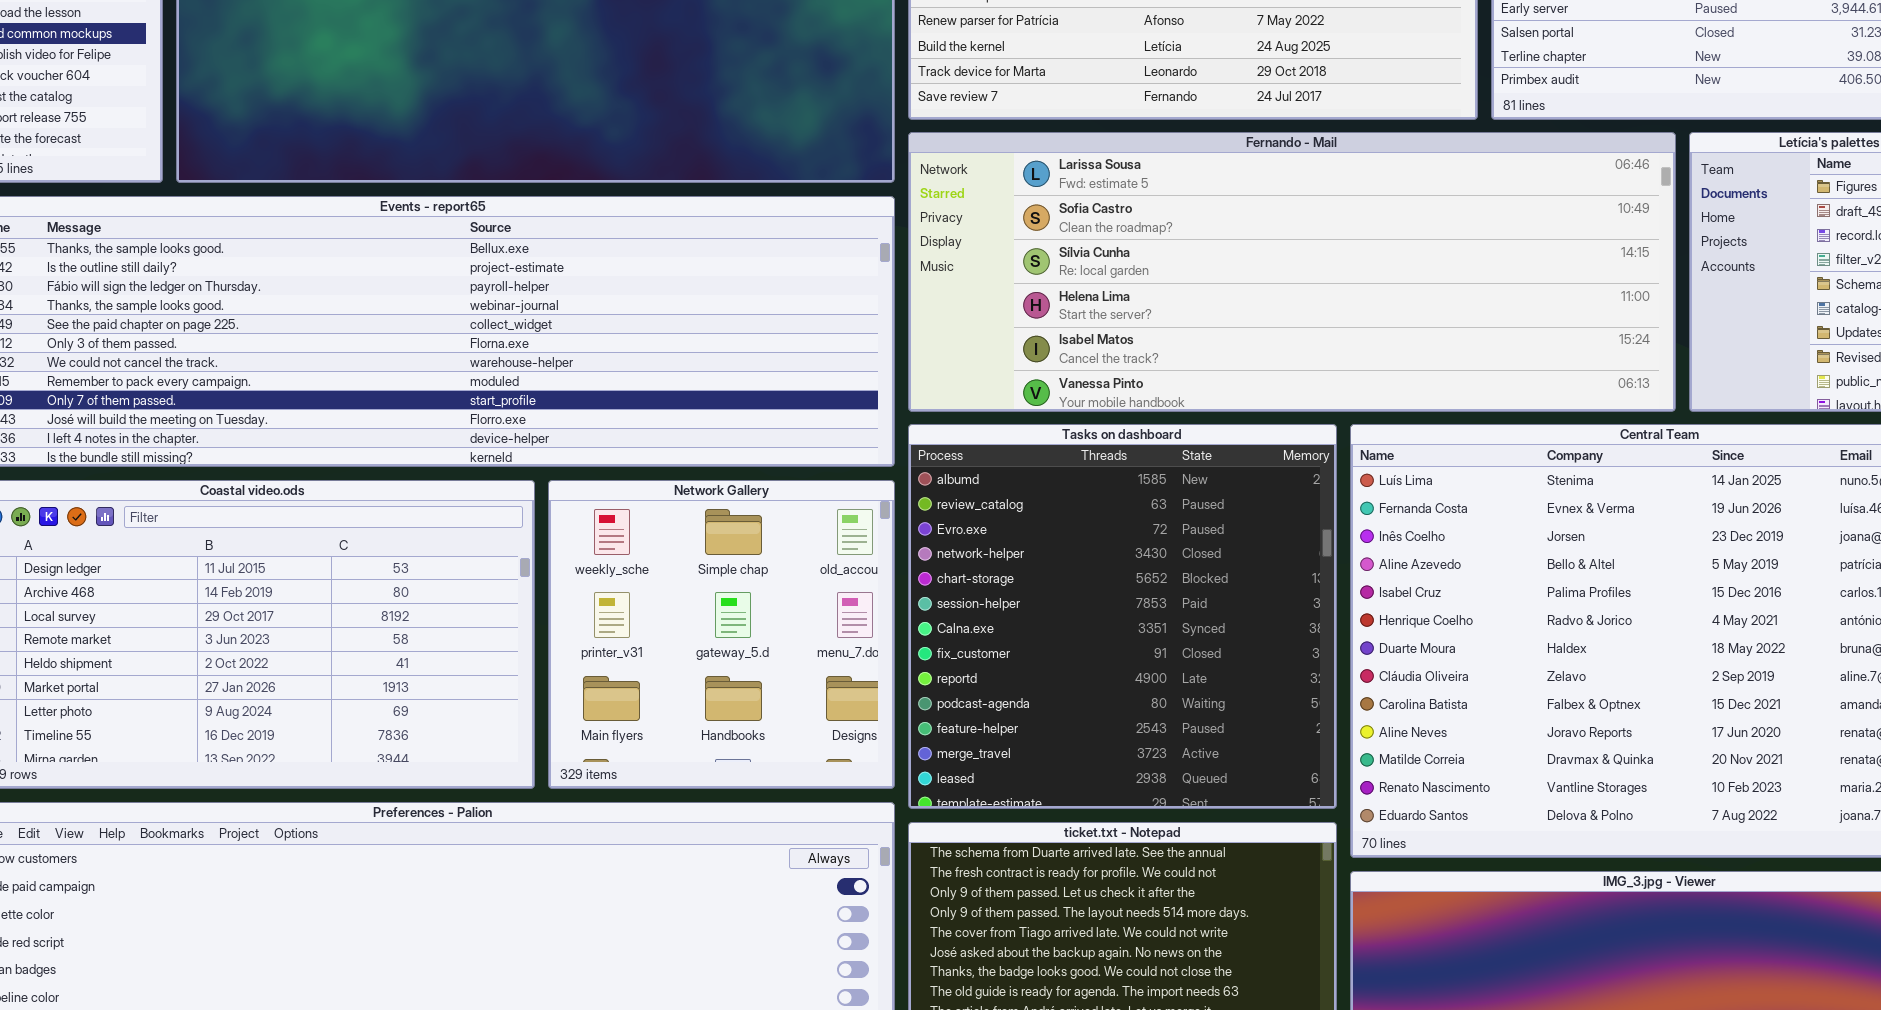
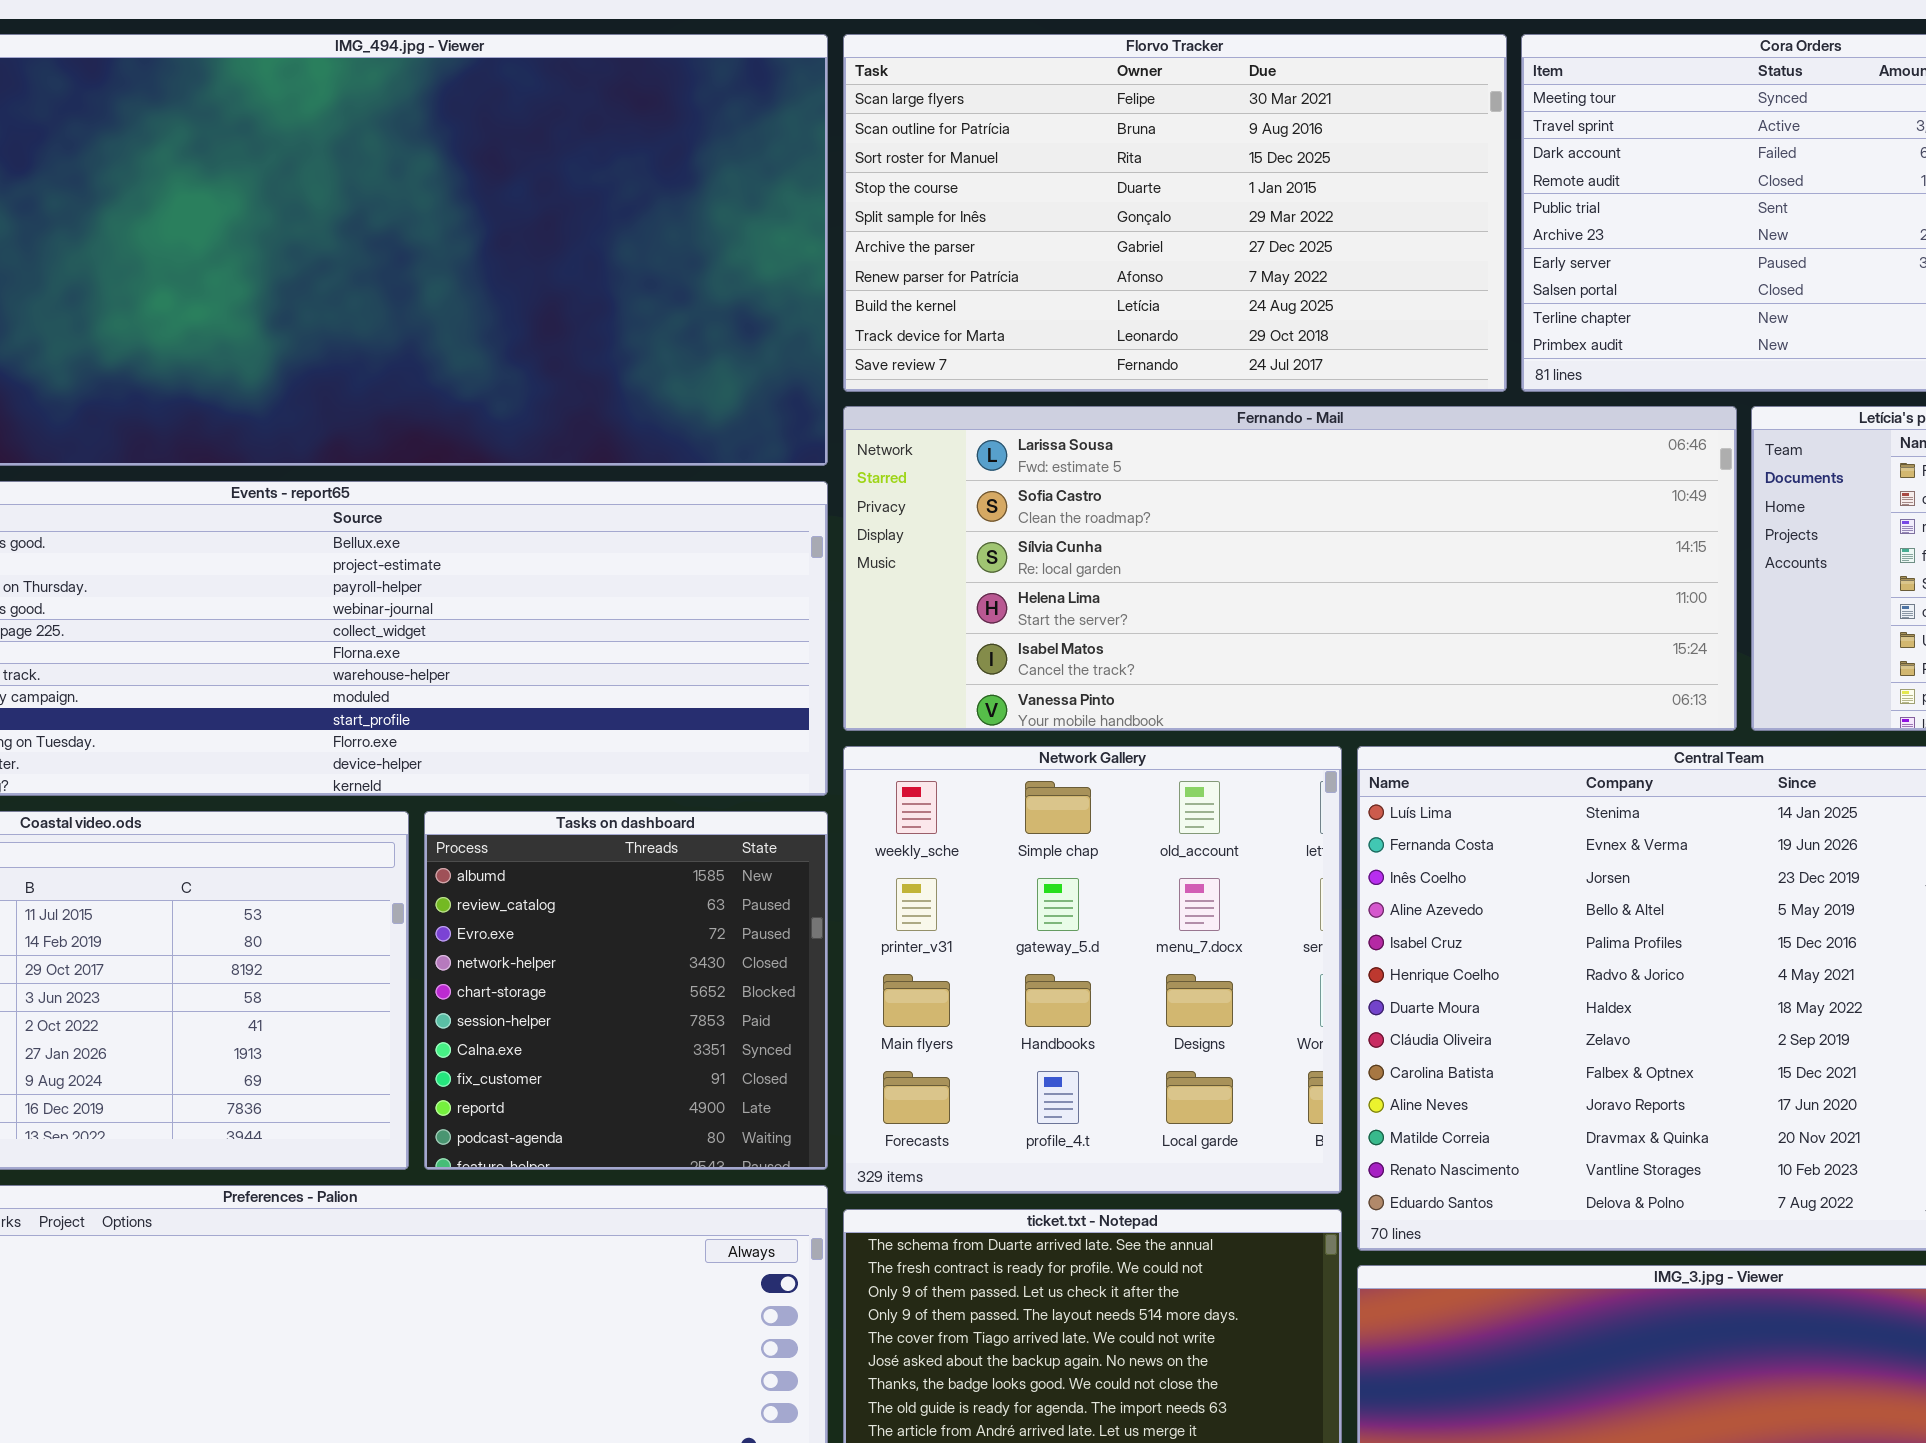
Tasks on dashboard: [908,424,1337,809] -> [424,811,828,1170], moved, resized
Network Gallery: [548,480,895,789] -> [843,746,1342,1194], moved, resized

